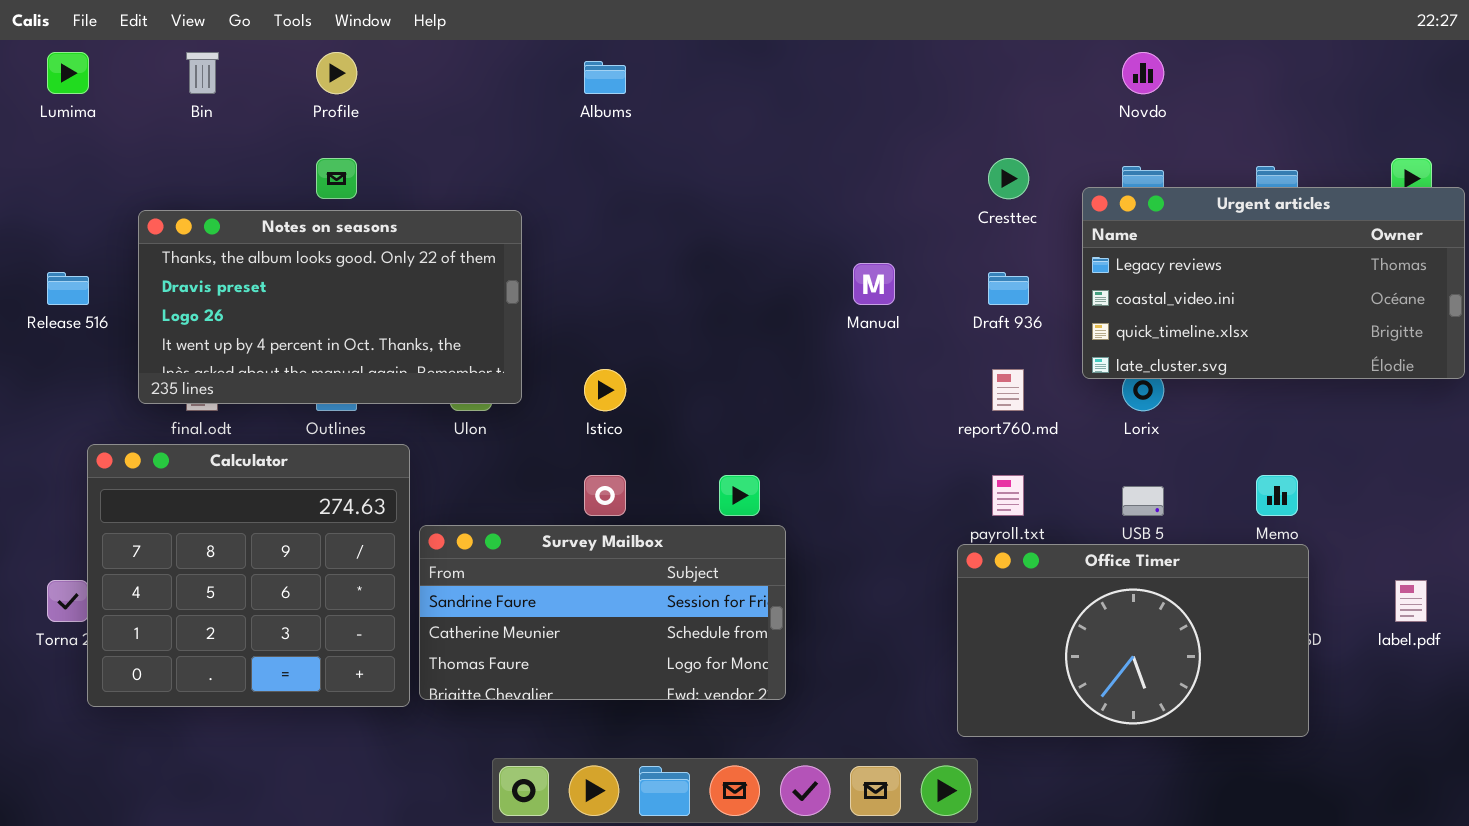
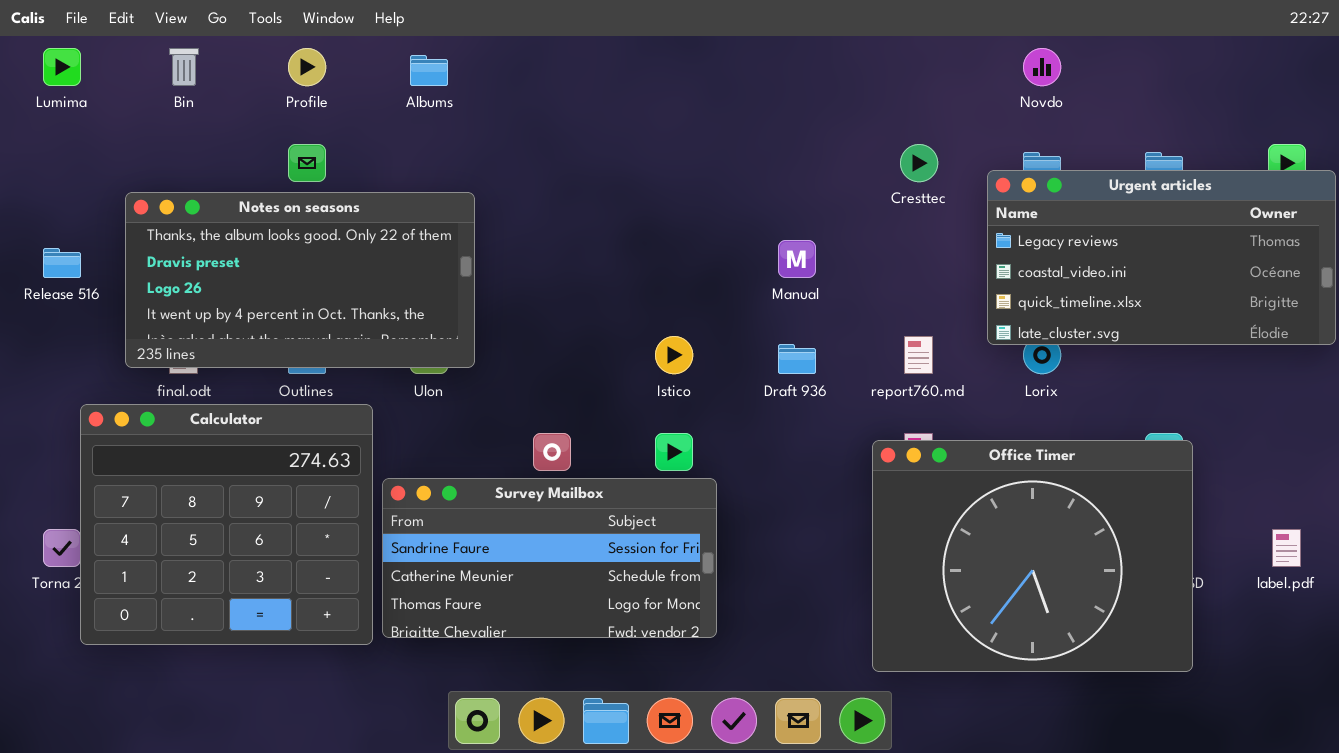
Albums: [584,61,626,94] -> [410,55,448,86], moved
Draft 936: [988,272,1029,305] -> [778,344,816,374], moved
Istico: [584,369,626,411] -> [655,336,693,374], moved
Office Timer: [957,544,1309,737] -> [872,440,1193,672], resized

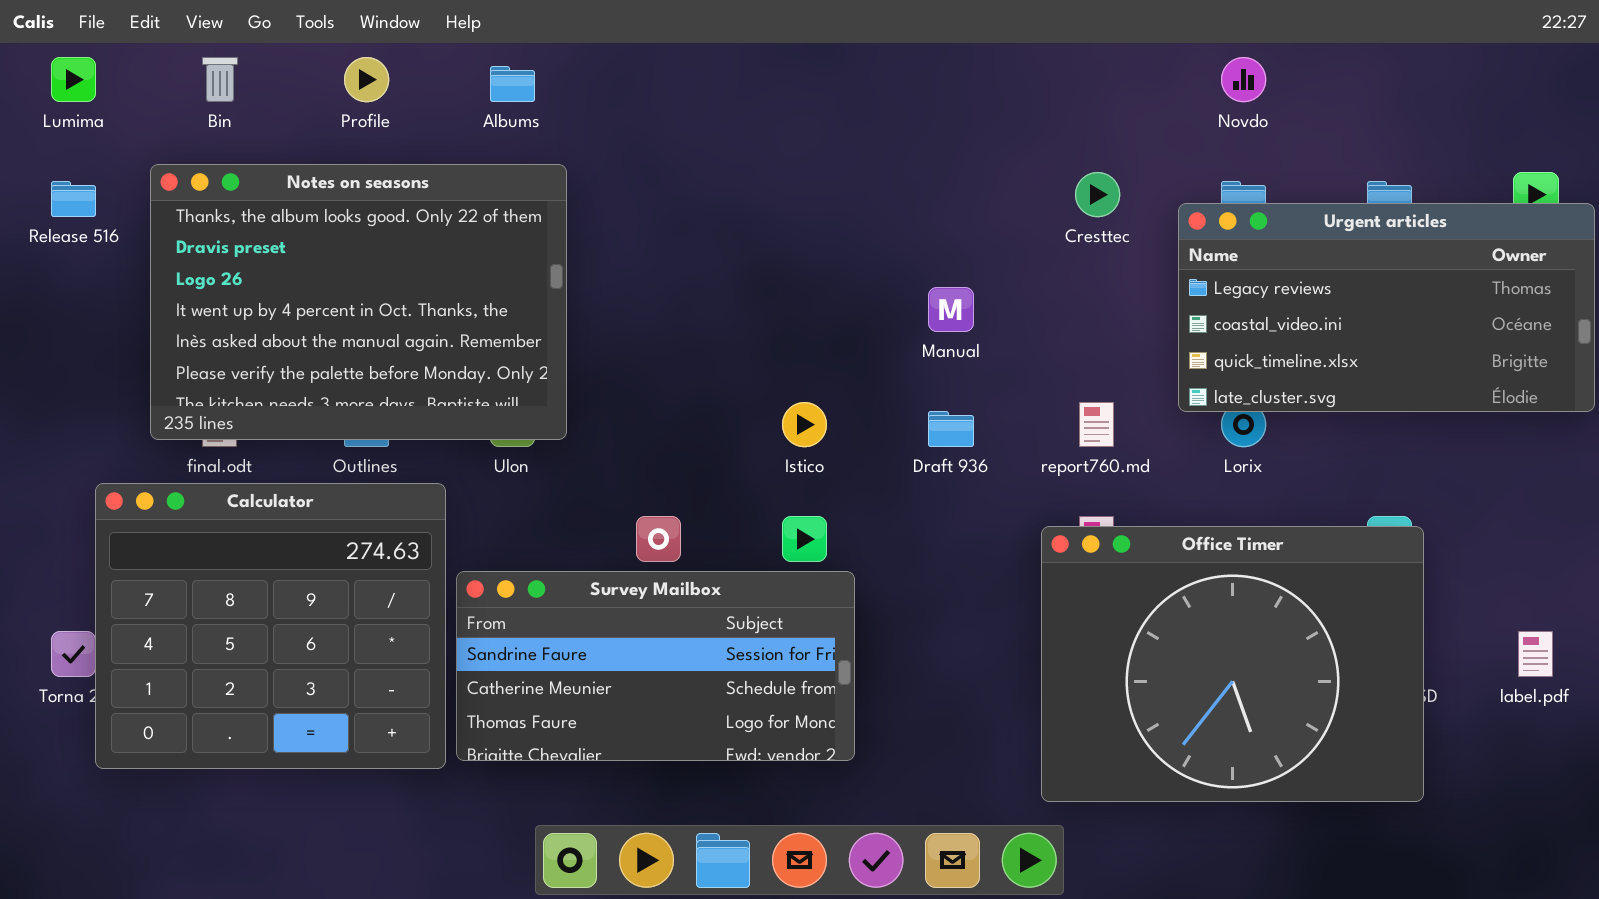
Notes on seasons: [125,192,475,368] -> [150,164,567,440], resized
Release 516: [43,248,81,278] -> [51,181,96,217], moved

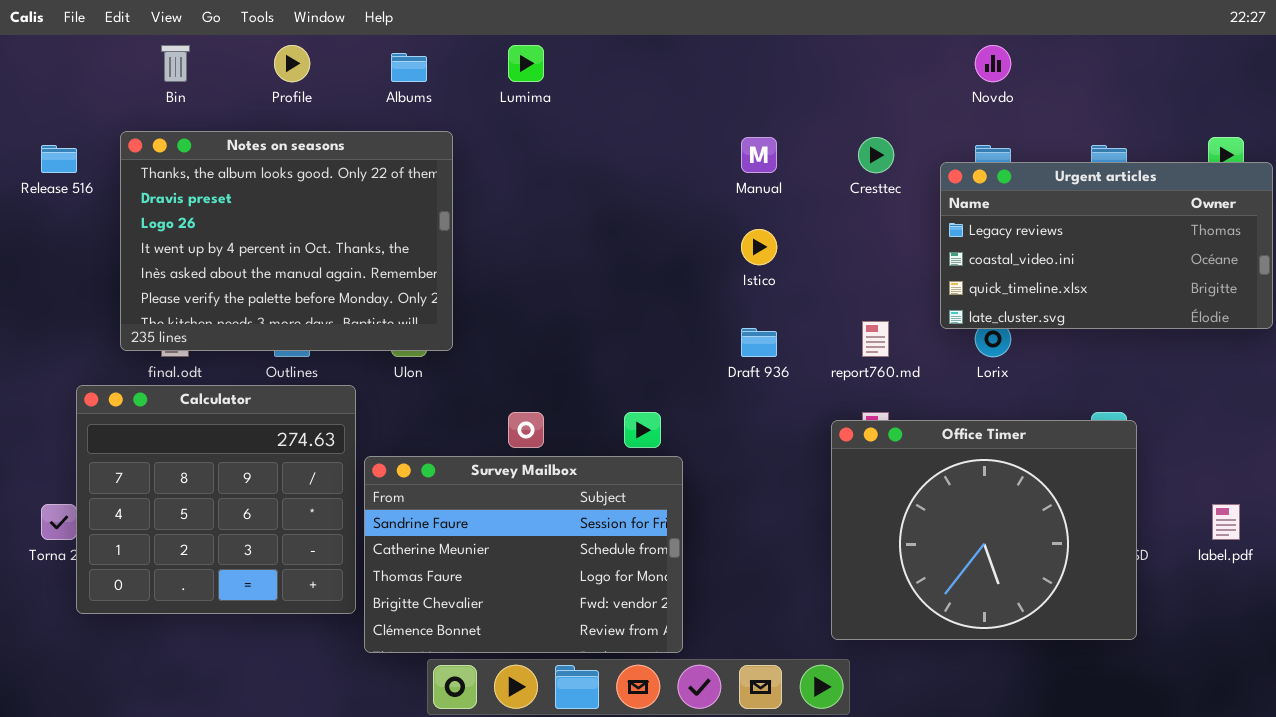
Lumima: [51,57,96,102] -> [508,45,544,82], moved
Manual: [928,287,974,332] -> [741,137,777,173], moved
Istico: [782,402,827,447] -> [741,229,777,265], moved
Survey Mailbox: [456,571,855,761] -> [364,456,683,653], resized

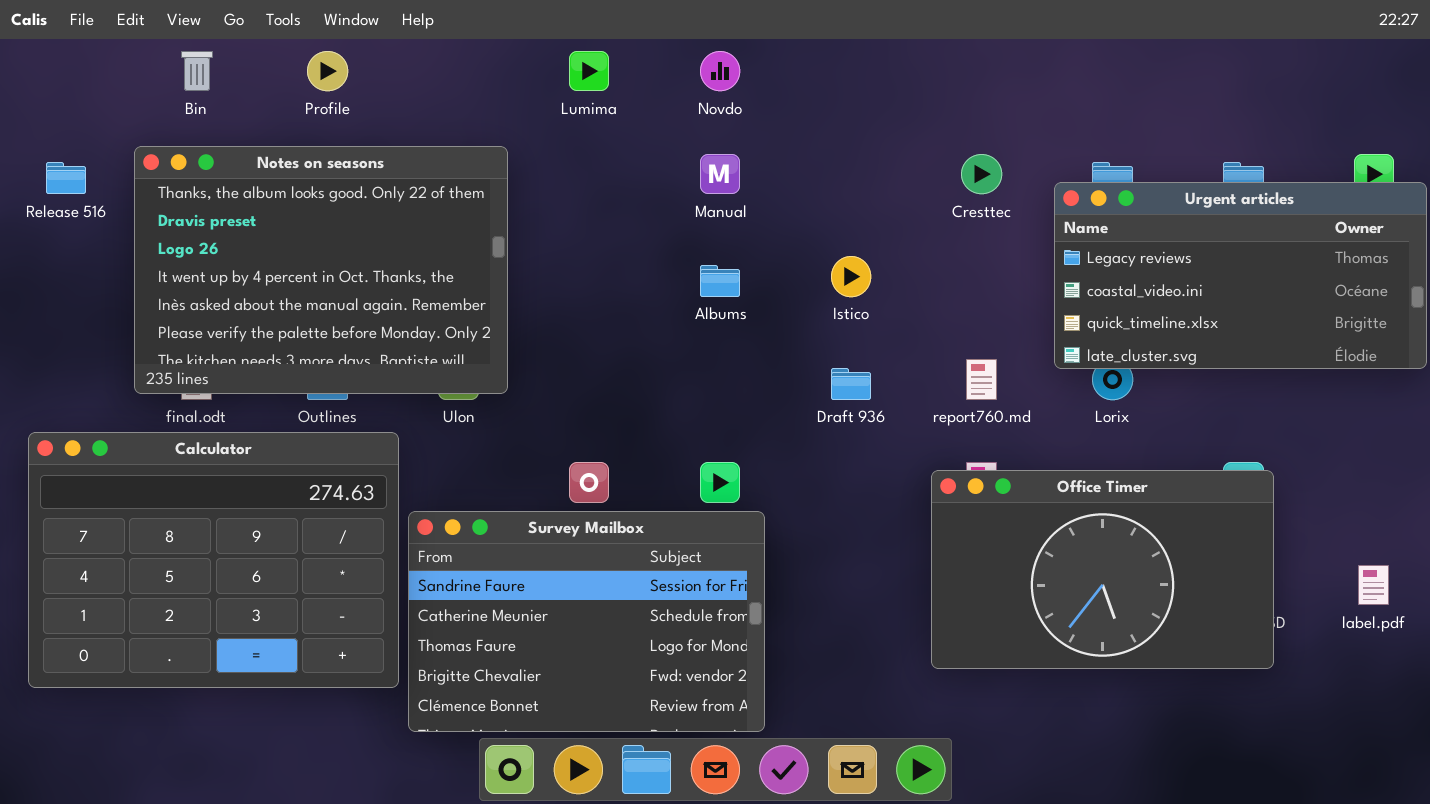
Novdo: [975,45,1011,82] -> [700,51,740,91], moved
Albums: [391,53,427,82] -> [700,265,740,297], moved
Manual: [741,137,777,173] -> [700,154,740,194], moved
Calculator: [76,385,356,614] -> [28,432,399,688], resized
Office Timer: [831,420,1137,640] -> [931,470,1274,669], resized

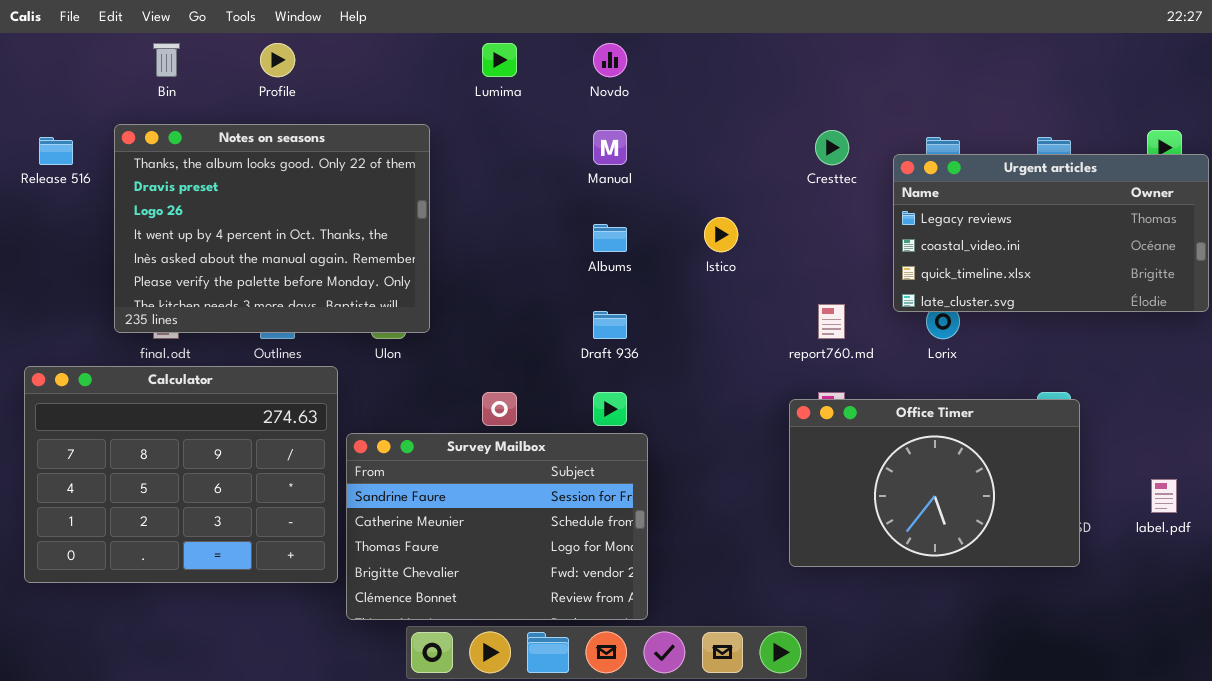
Draft 936: [831,368,871,400] -> [593,311,627,339], moved

